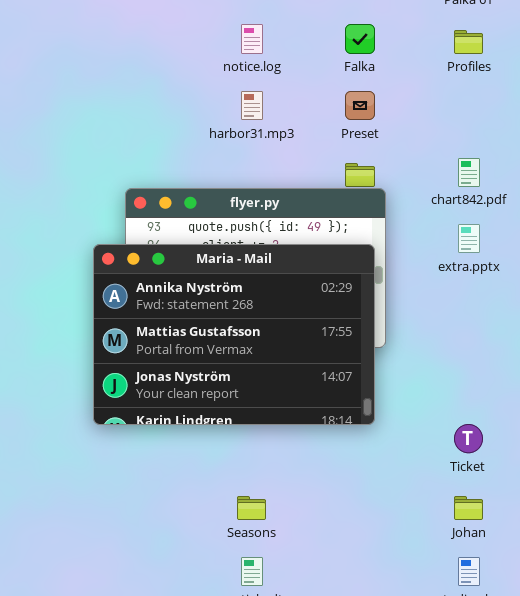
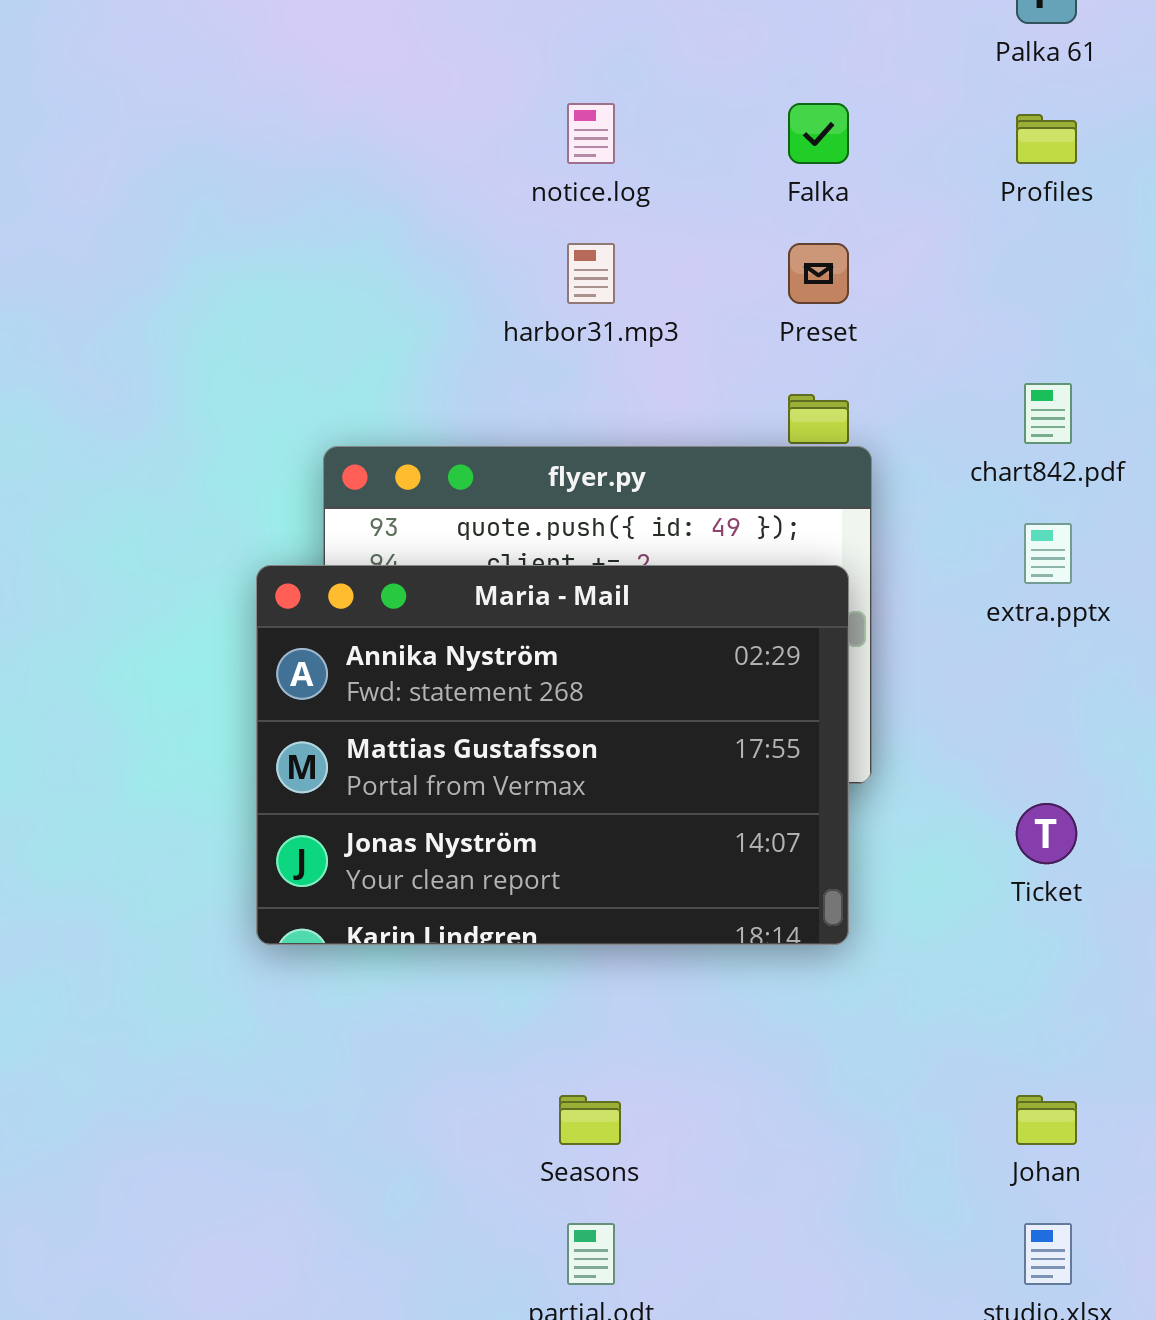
Ticket: [454,424,483,453] -> [1016,803,1077,864], moved

